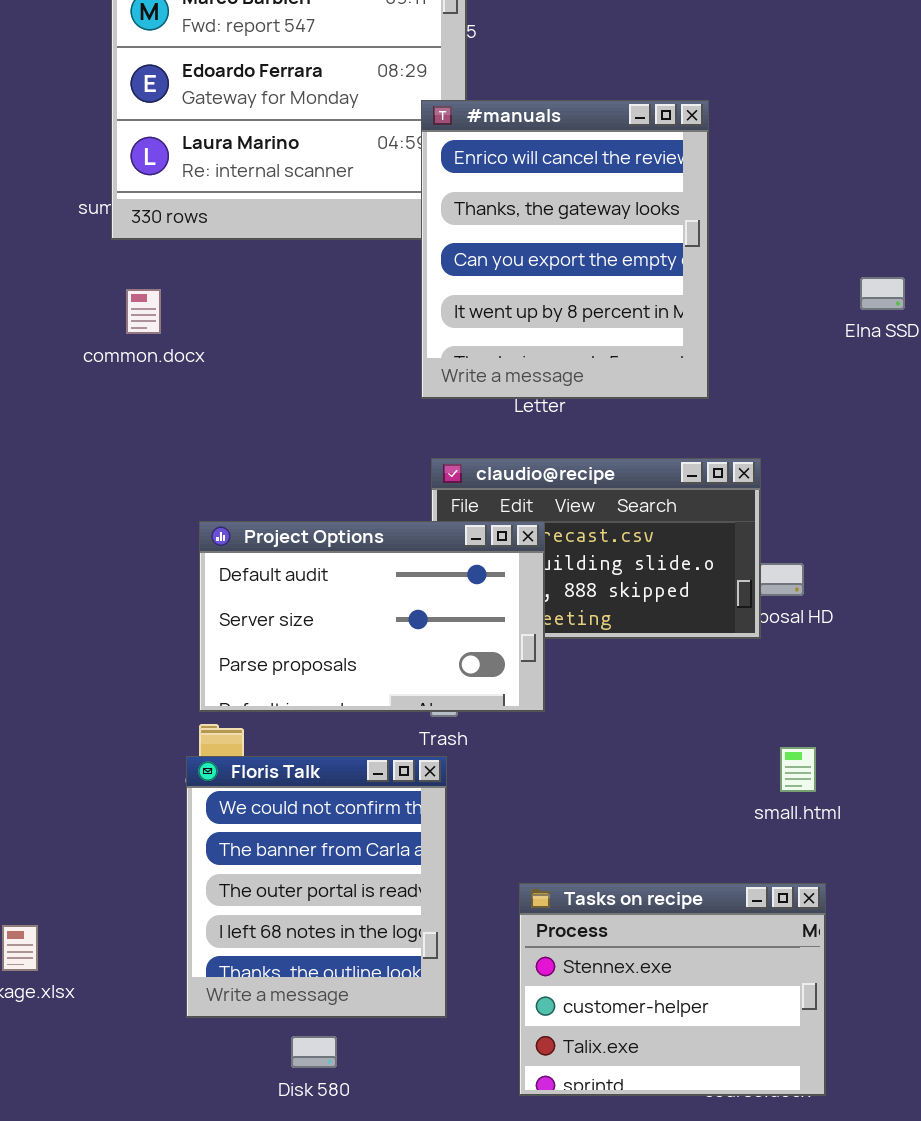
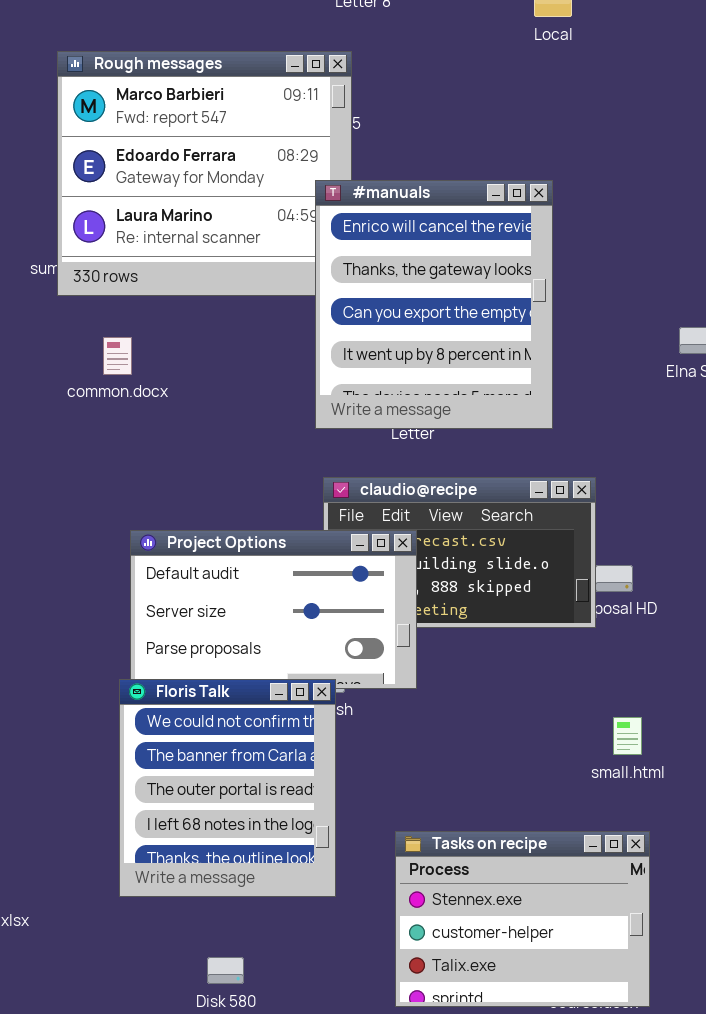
common.docx: [126,289,161,334] -> [103,337,132,375], moved
Floris Talk: [186,756,447,1018] -> [119,679,336,897], moved

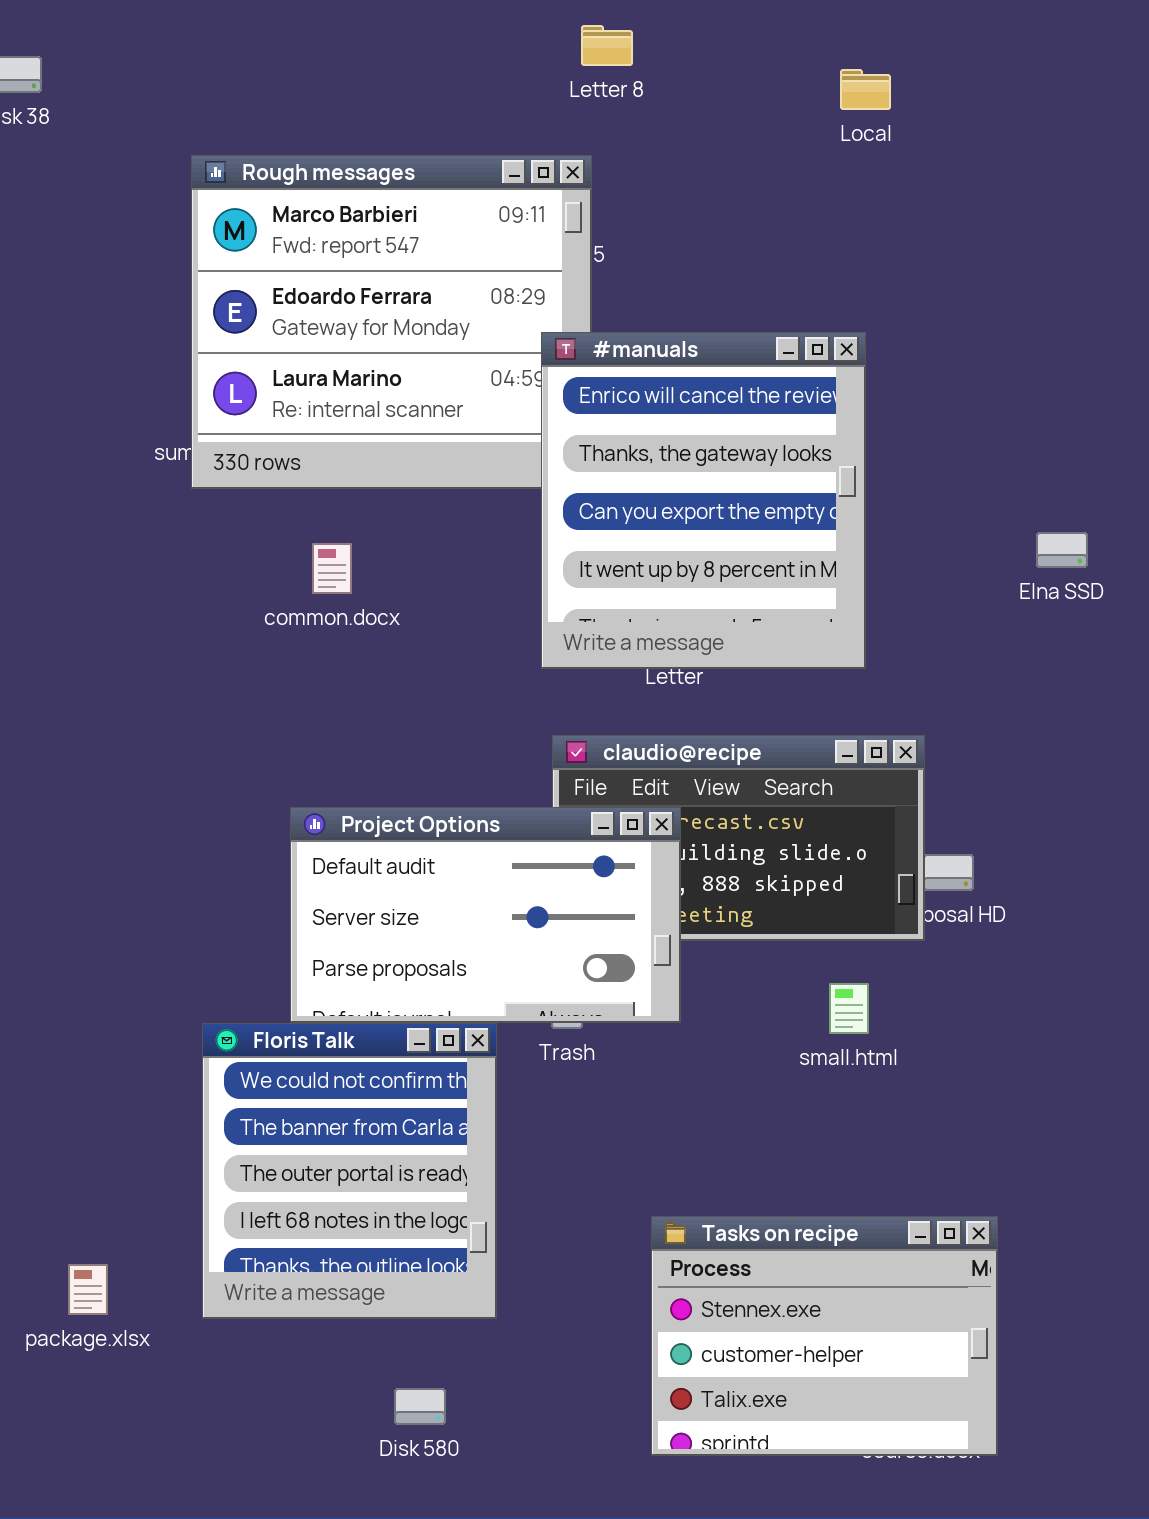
common.docx: [103,337,132,375] -> [312,543,352,594], moved
Floris Talk: [119,679,336,897] -> [202,1023,497,1319], moved
small.html: [613,717,642,755] -> [829,983,869,1034], moved

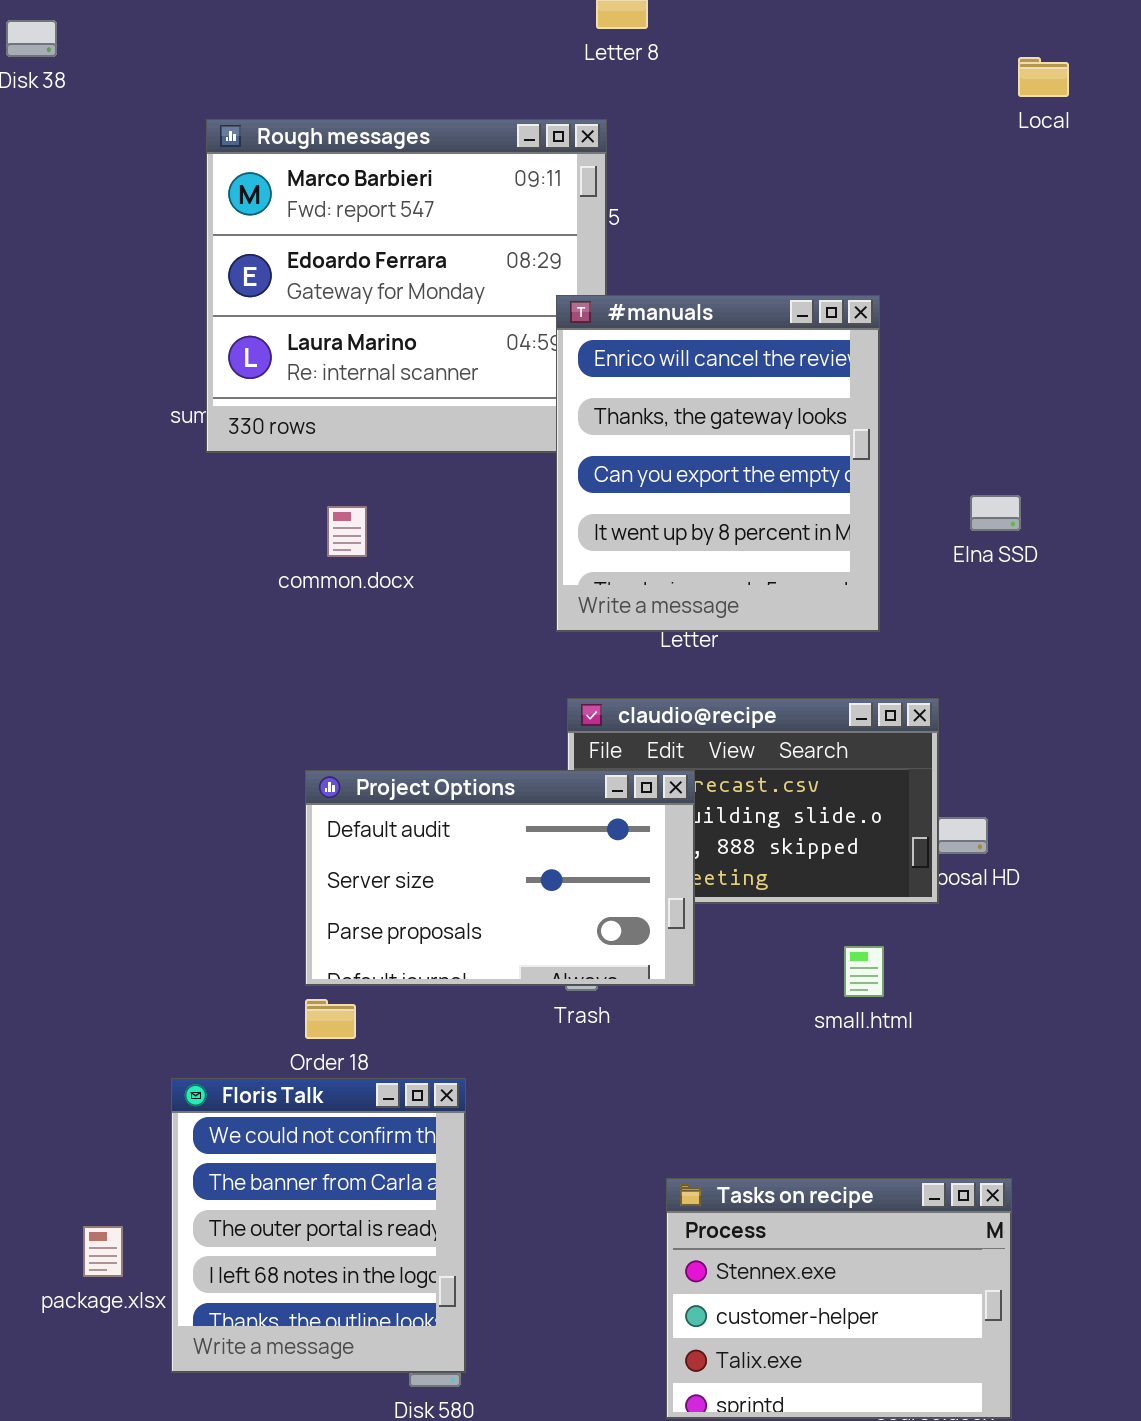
Local: [840,69,891,110] -> [1018,57,1069,97], moved
Elna SSD: [1036,532,1088,568] -> [970,495,1021,531], moved
Floris Talk: [202,1023,497,1319] -> [171,1078,466,1373], moved

